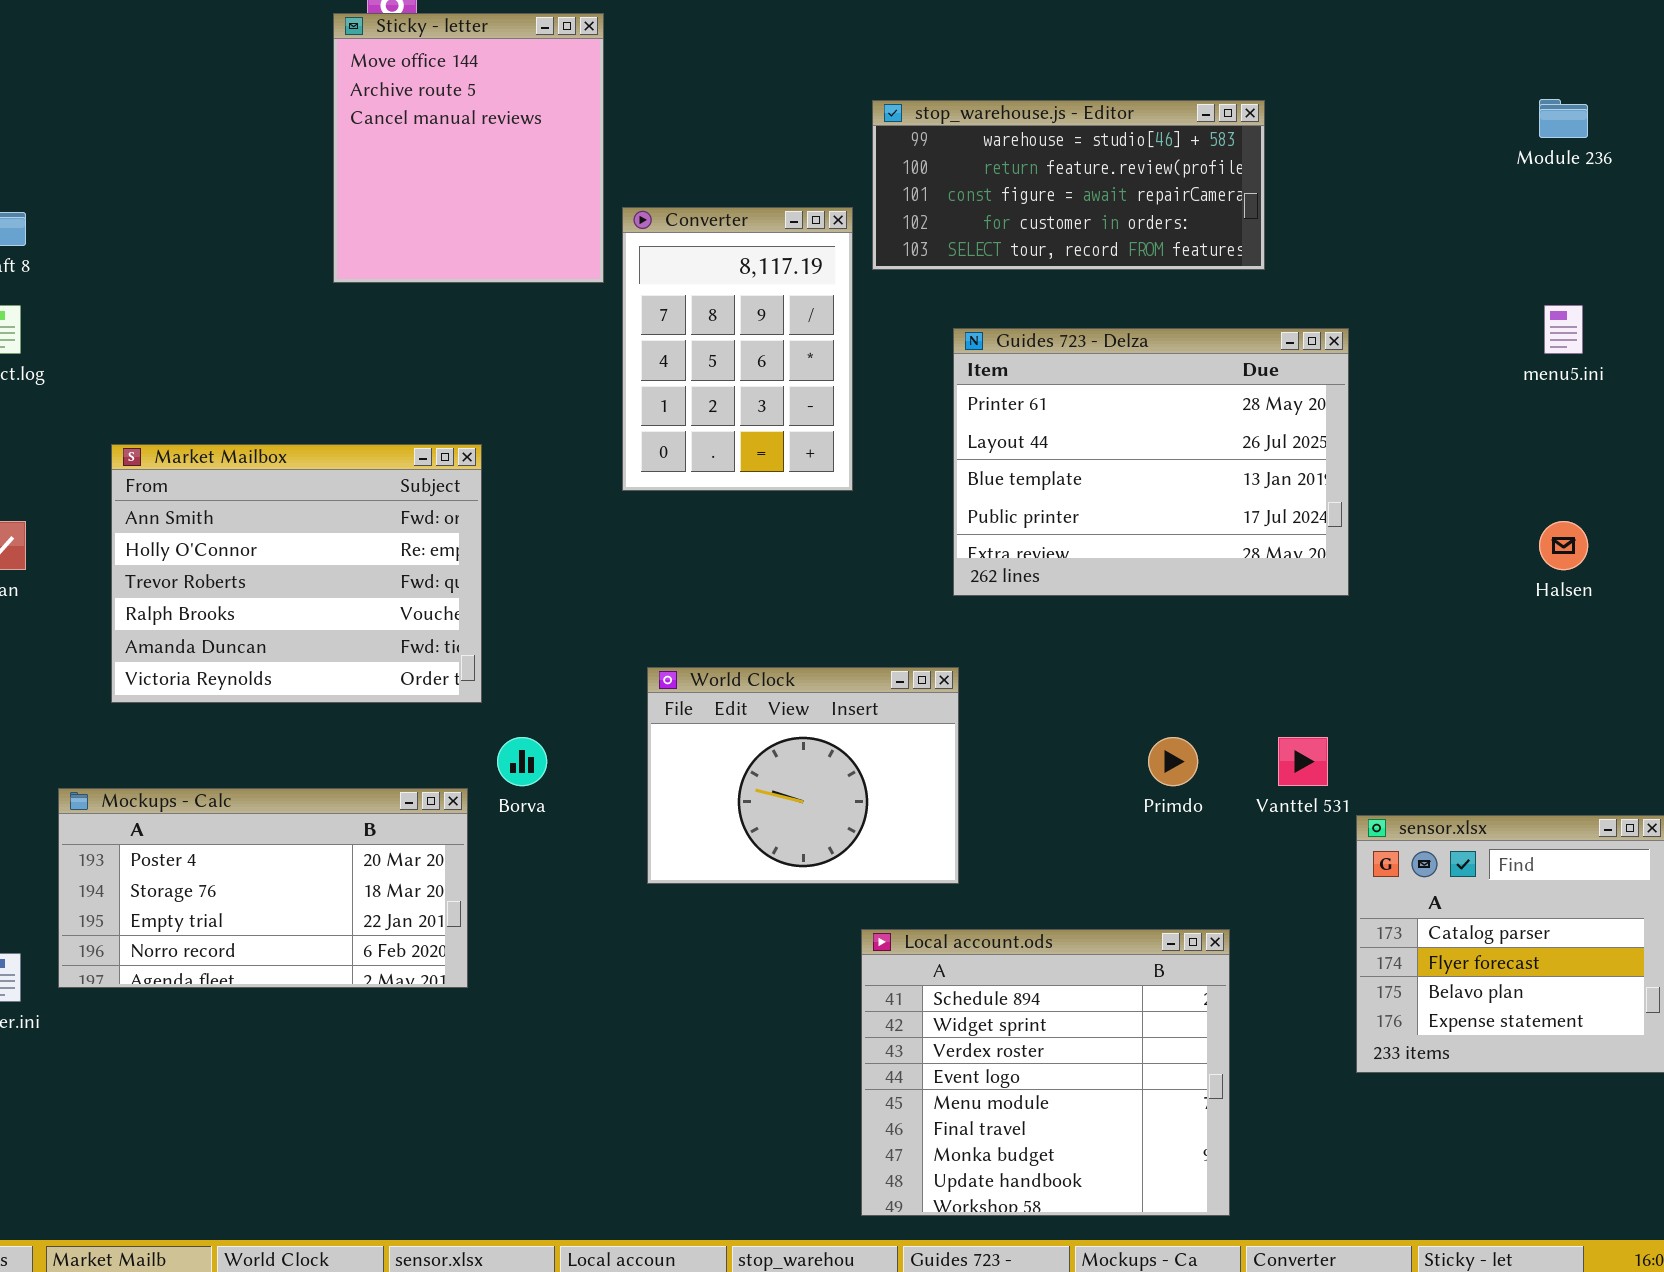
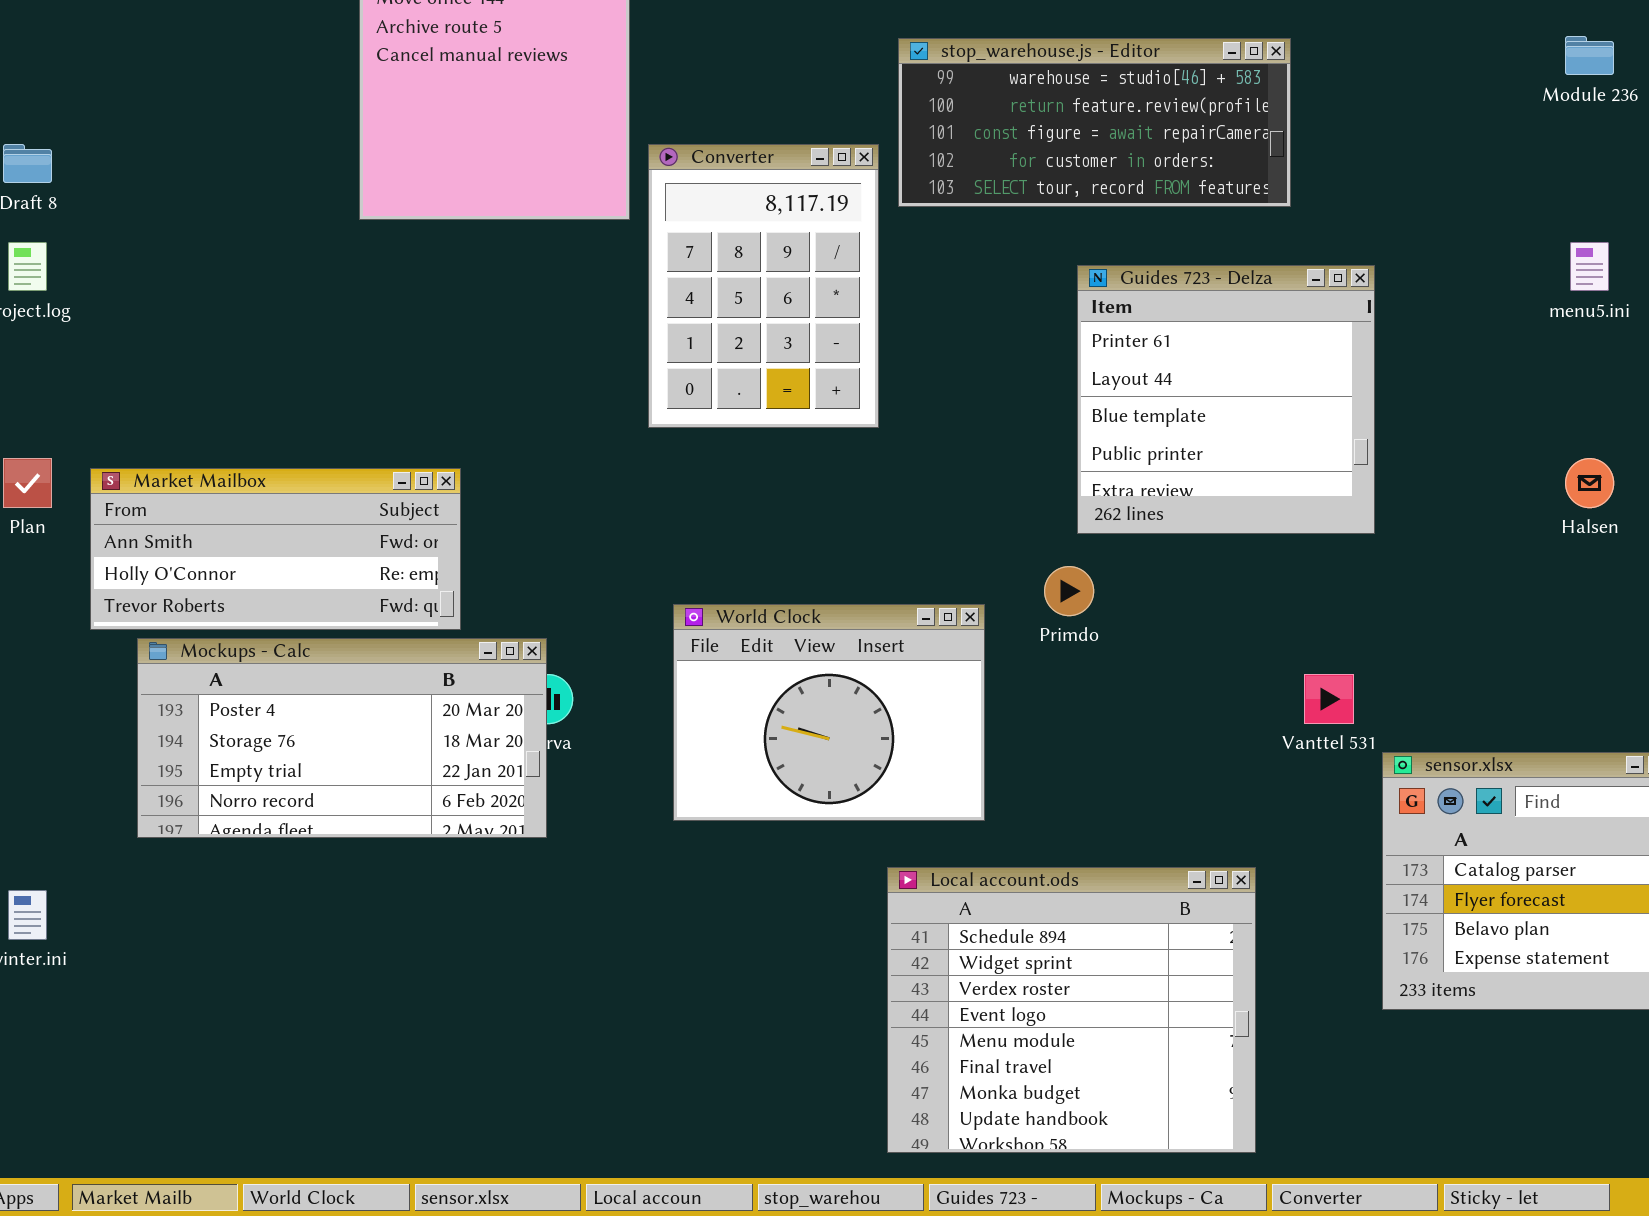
Guides 723 - Delza: [953,328,1349,596] -> [1077,265,1375,534], resized
Market Mailbox: [111,444,482,703] -> [90,468,461,630], moved, resized
Primdo: [1148,737,1198,786] -> [1044,566,1094,616], moved
Mockups - Calc: [58,788,468,988] -> [137,638,547,838], moved

